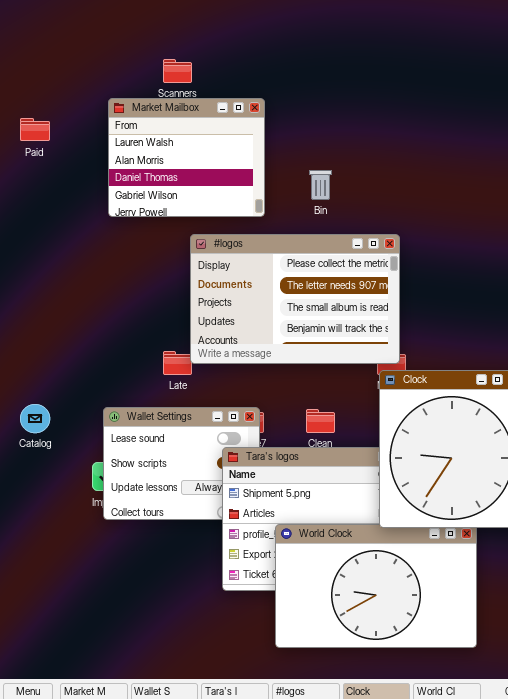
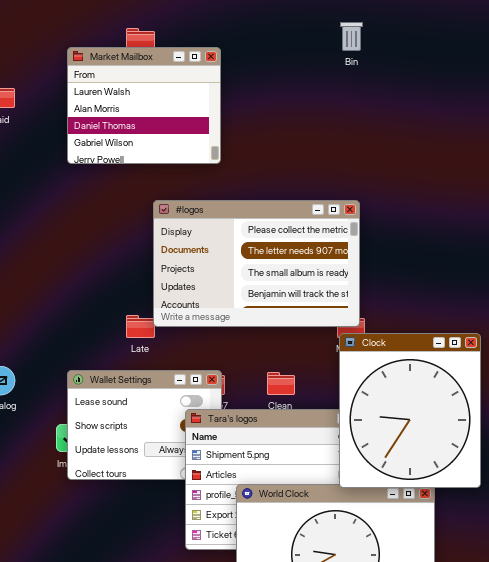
Market Mailbox: [108,98,265,217] -> [67,47,221,164], moved
Bin: [309,170,332,200] -> [340,22,363,51], moved

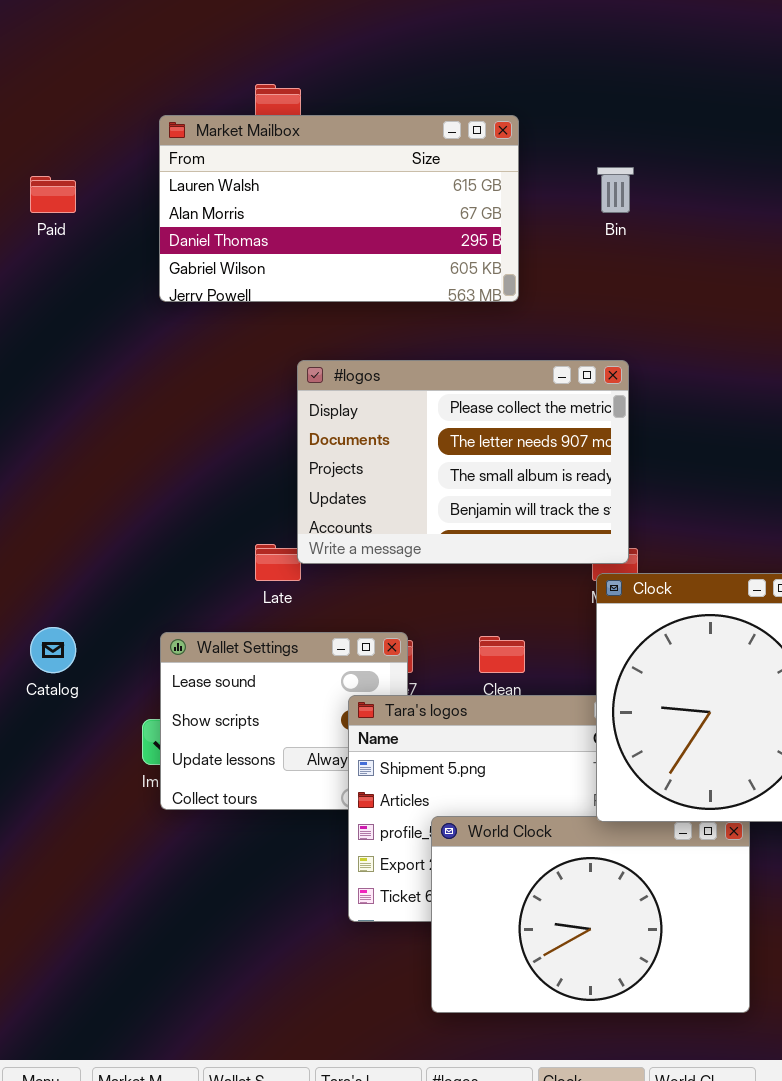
Bin: [340,22,363,51] -> [597,167,634,213], moved
Market Mailbox: [67,47,221,164] -> [159,115,519,302], resized

